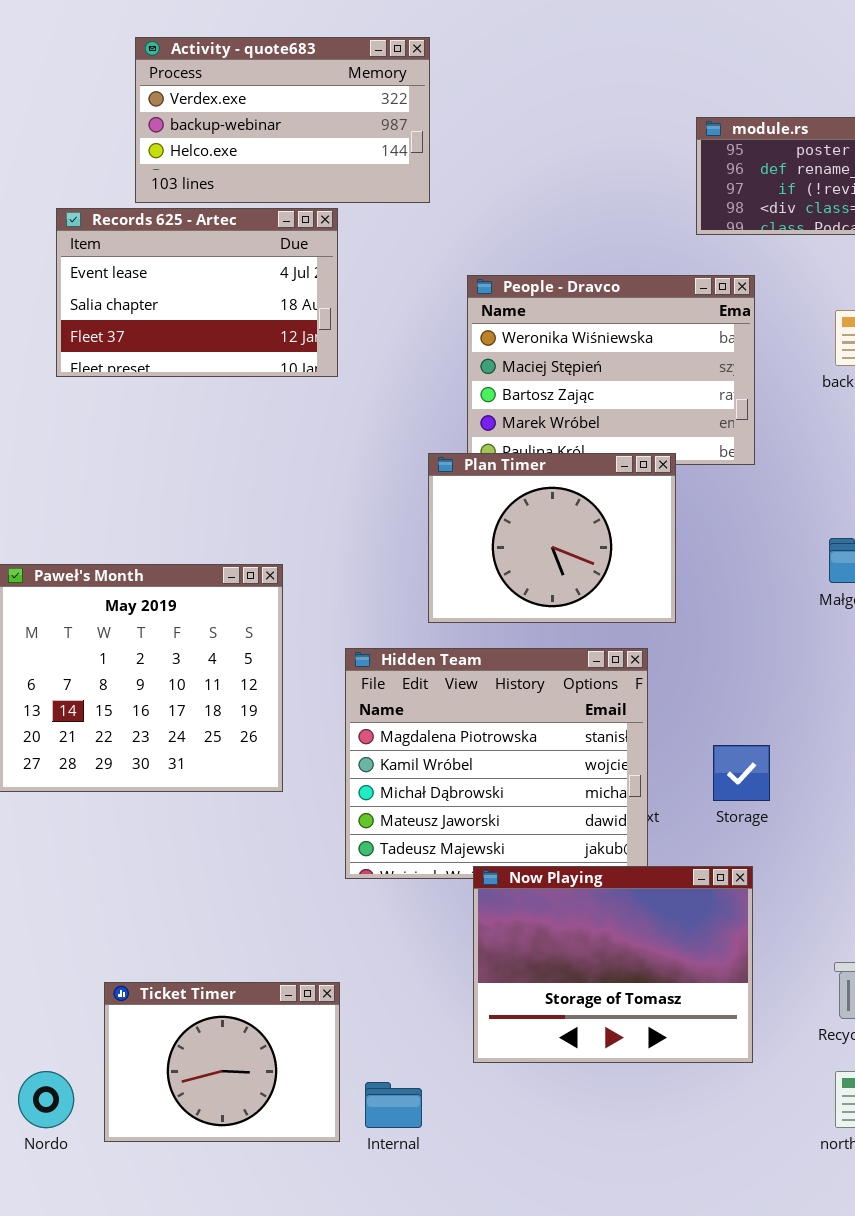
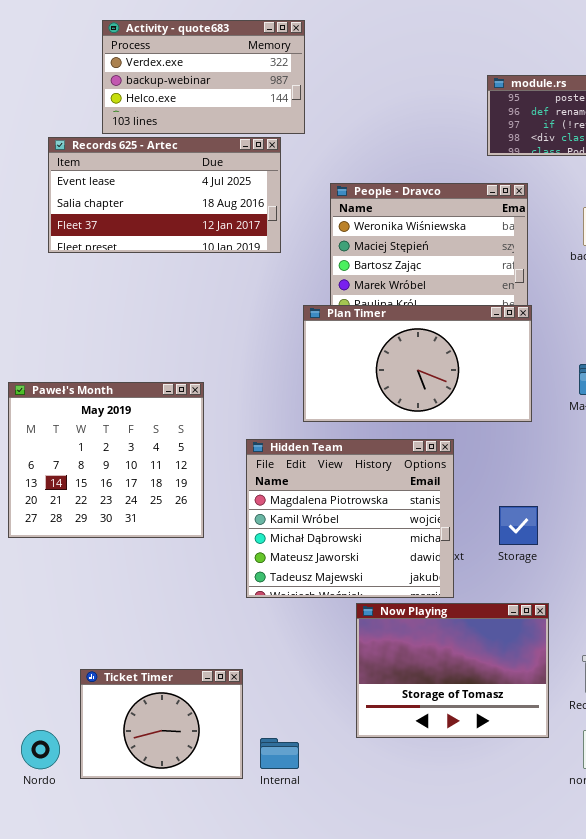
Records 625 - Artec: [56,208,338,377] -> [48,137,281,253], resized
Plan Timer: [428,453,676,623] -> [303,305,532,422], resized
Now Playing: [473,866,753,1063] -> [356,603,549,738], moved

